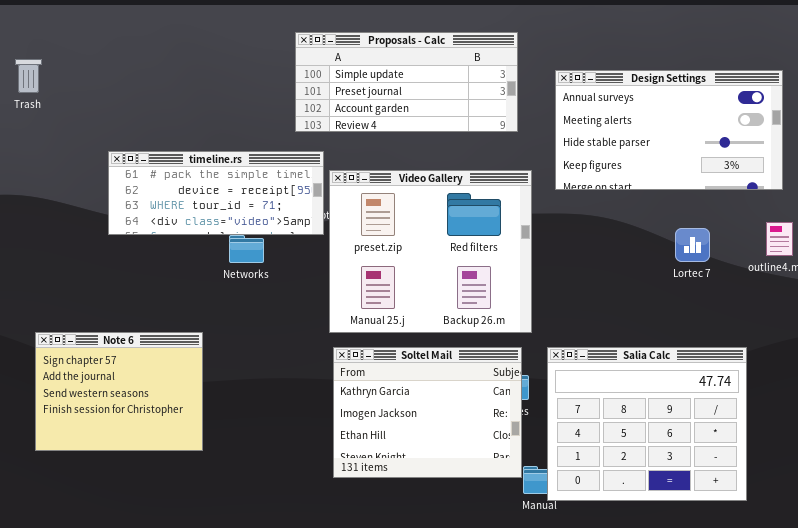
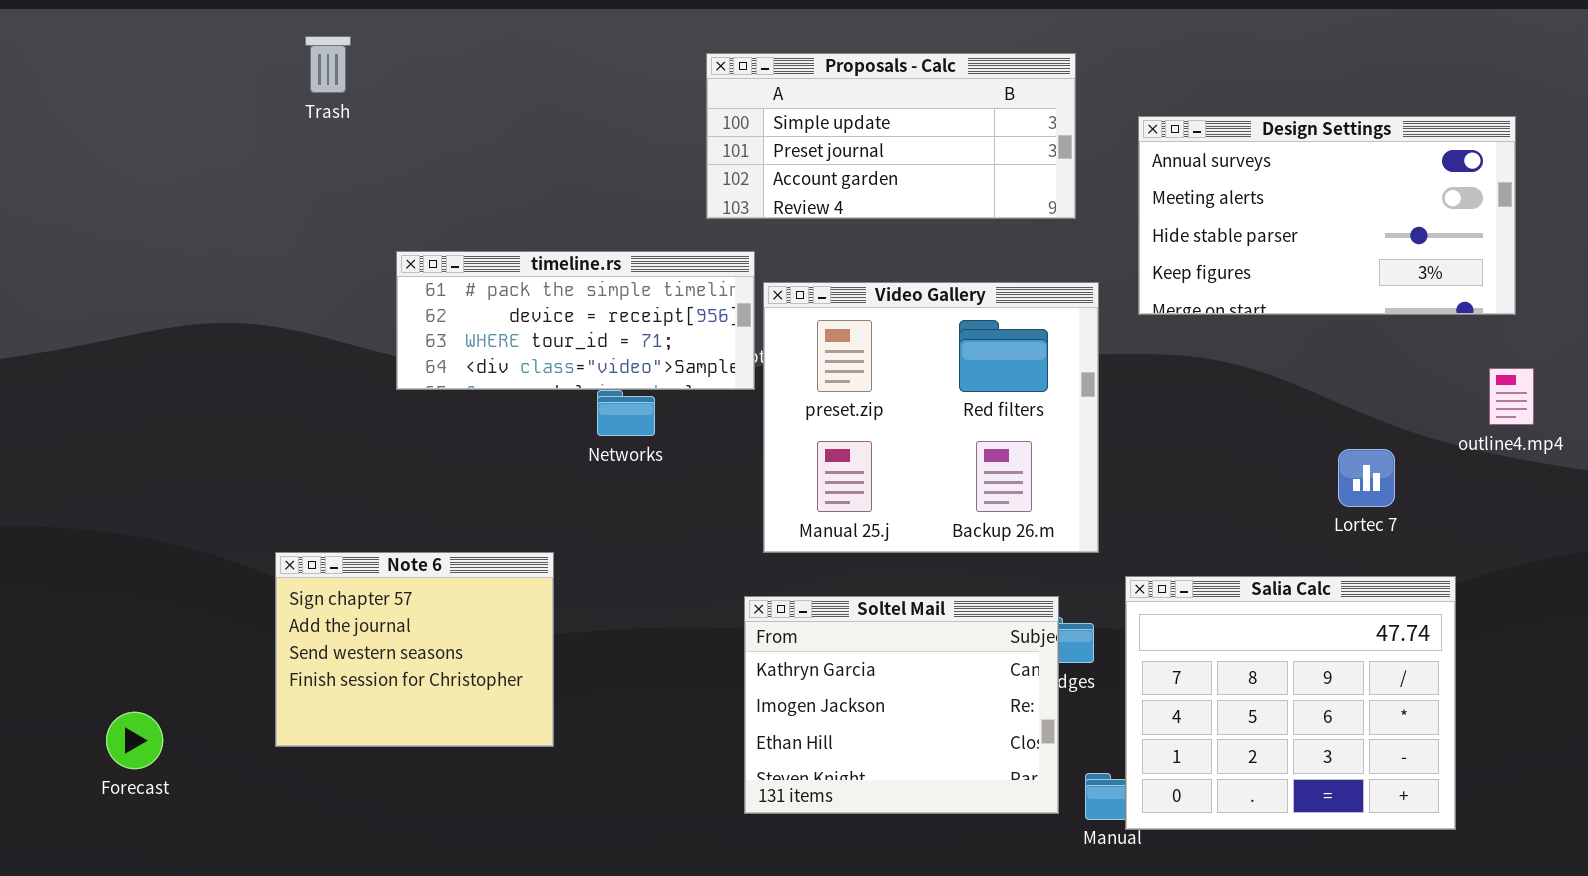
Trash: [15,59,42,93] -> [305,36,351,93], moved
Lortec 7: [675,228,710,262] -> [1338,449,1395,507], moved
Soltel Mail: [333,347,522,478] -> [744,596,1059,814], moved

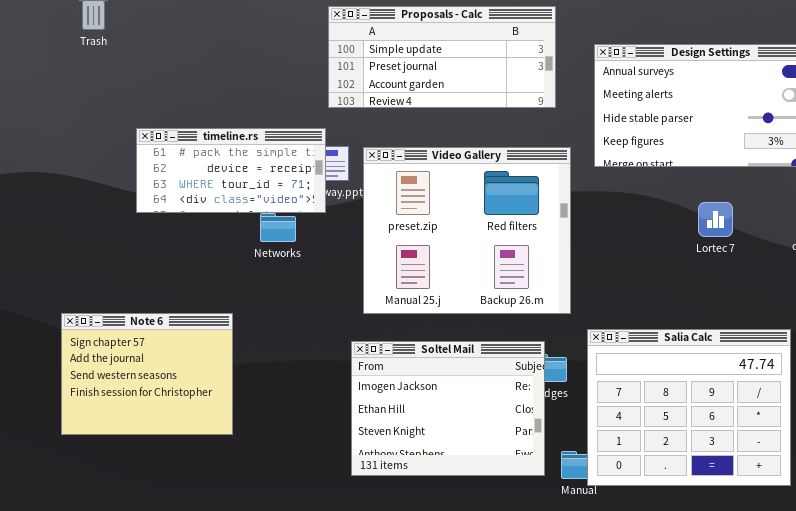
timeline.rs: [396,251,755,390] -> [136,128,326,213], resized
Lortec 7: [1338,449,1395,507] -> [698,202,733,237], moved
Soltel Mail: [744,596,1059,814] -> [351,341,545,476], scrolled down 1 row

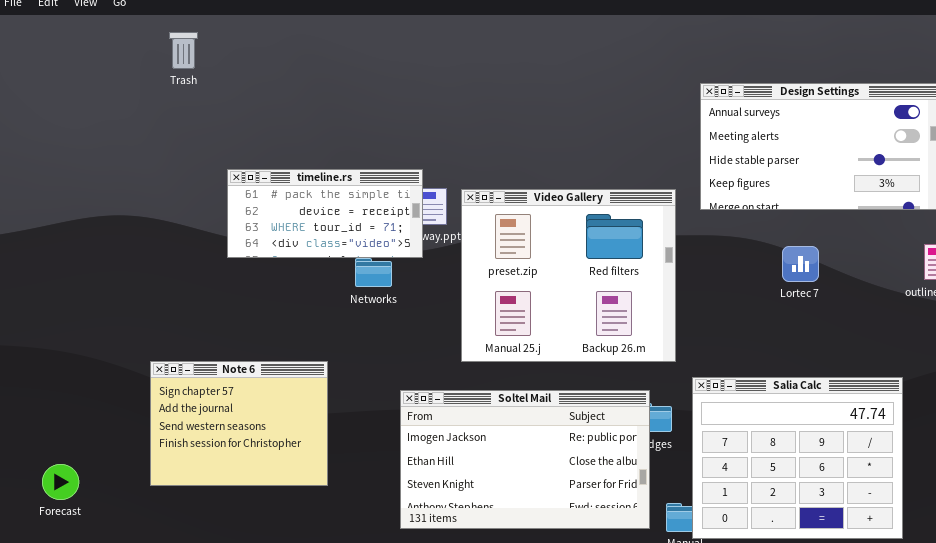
Proposals - Calc: [328,6,556,108] -> none, closed
Lortec 7: [698,202,733,237] -> [782,246,819,282], moved
Soltel Mail: [351,341,545,476] -> [400,390,650,529], resized

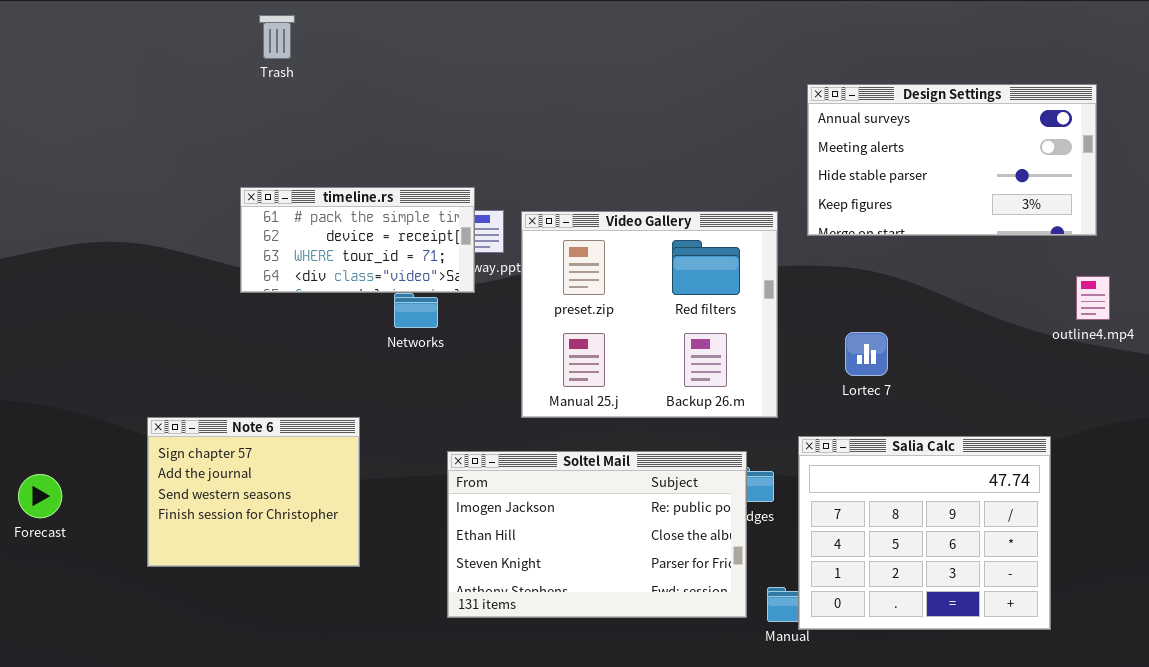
Trash: [169,32,198,69] -> [259,15,295,59], moved
Lortec 7: [782,246,819,282] -> [845,332,888,376], moved
Forecast: [42,464,79,500] -> [18,474,62,518], moved

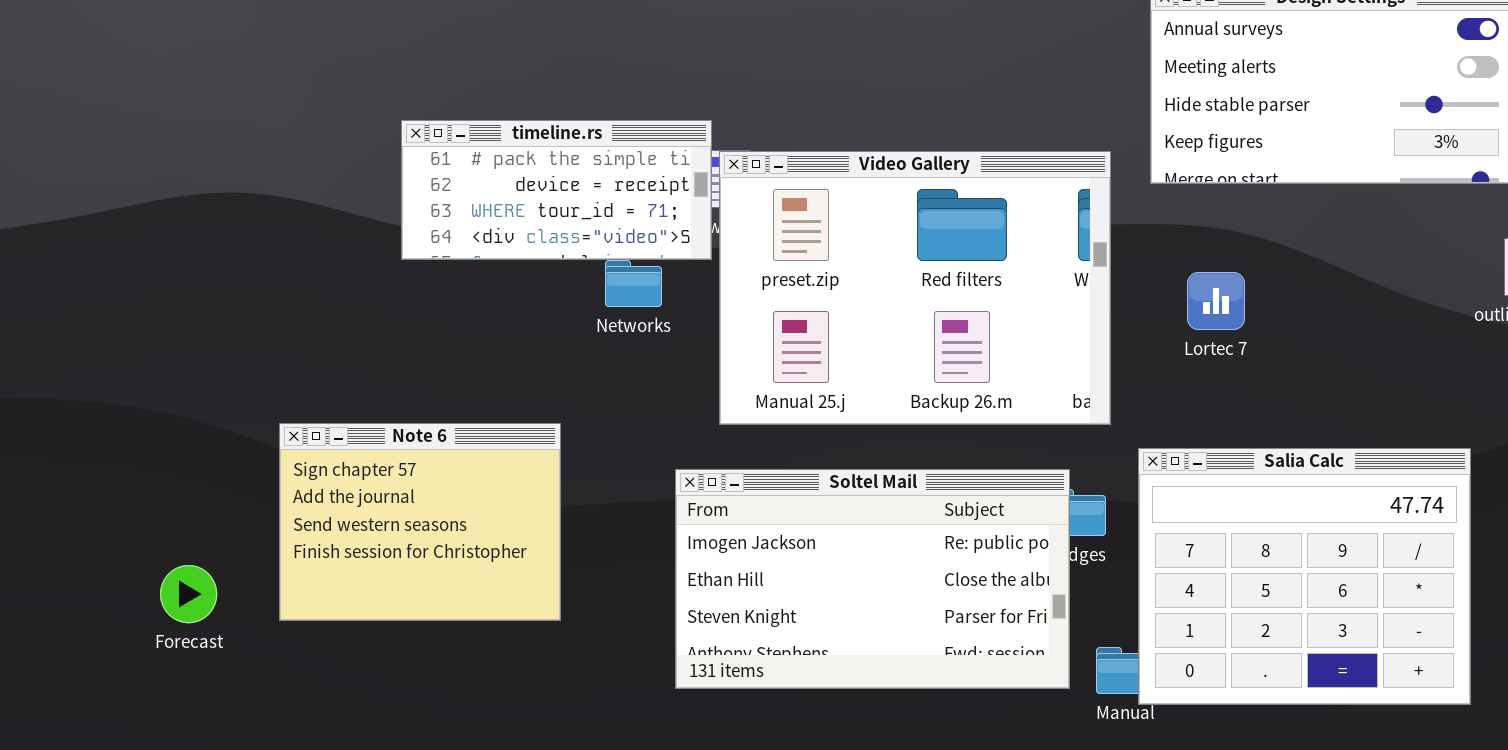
Video Gallery: [521,211,778,418] -> [719,151,1111,425], resized
Lortec 7: [845,332,888,376] -> [1187,272,1245,330], moved
Forecast: [18,474,62,518] -> [160,565,217,623], moved

